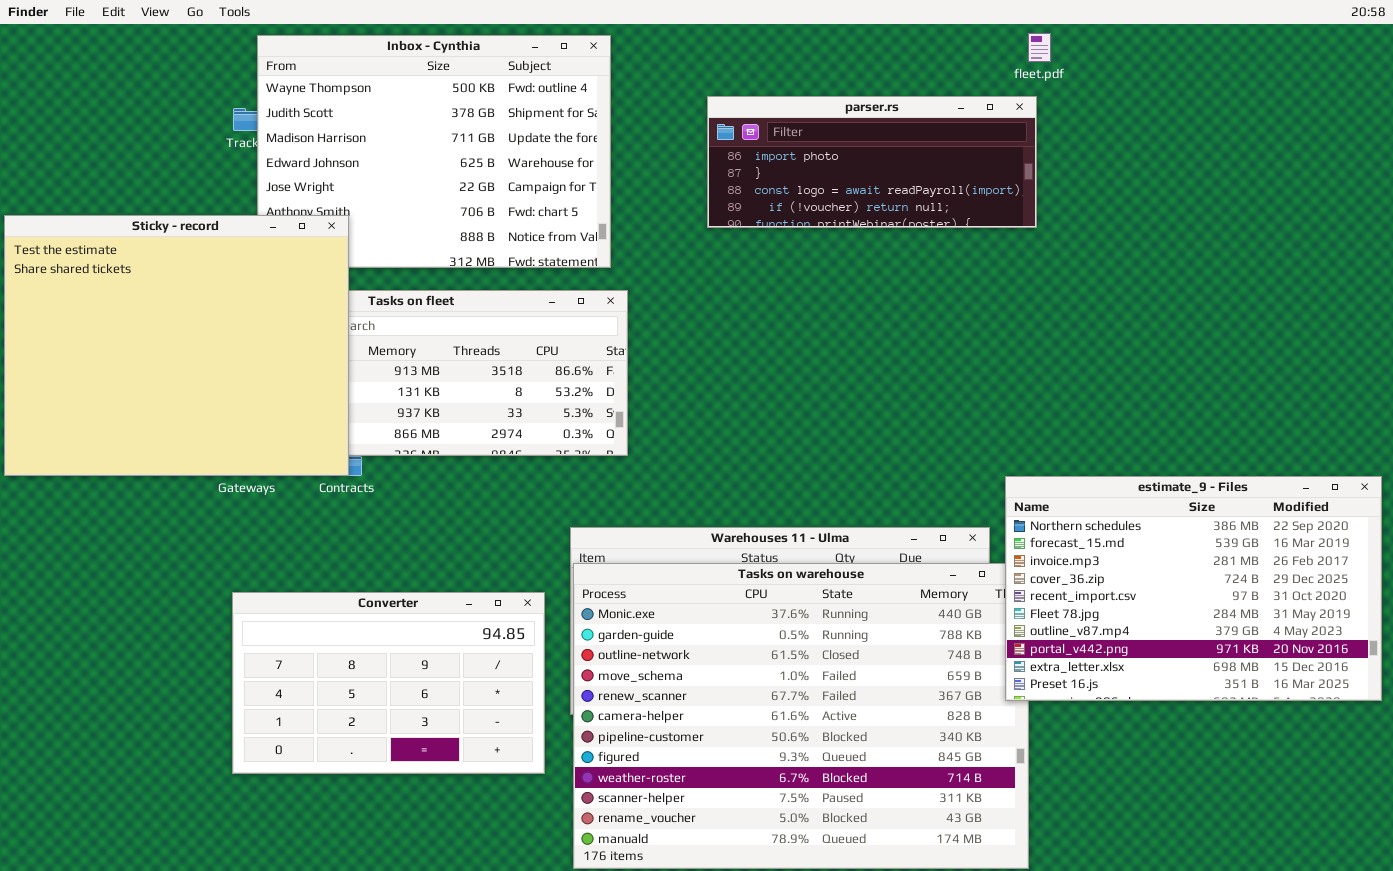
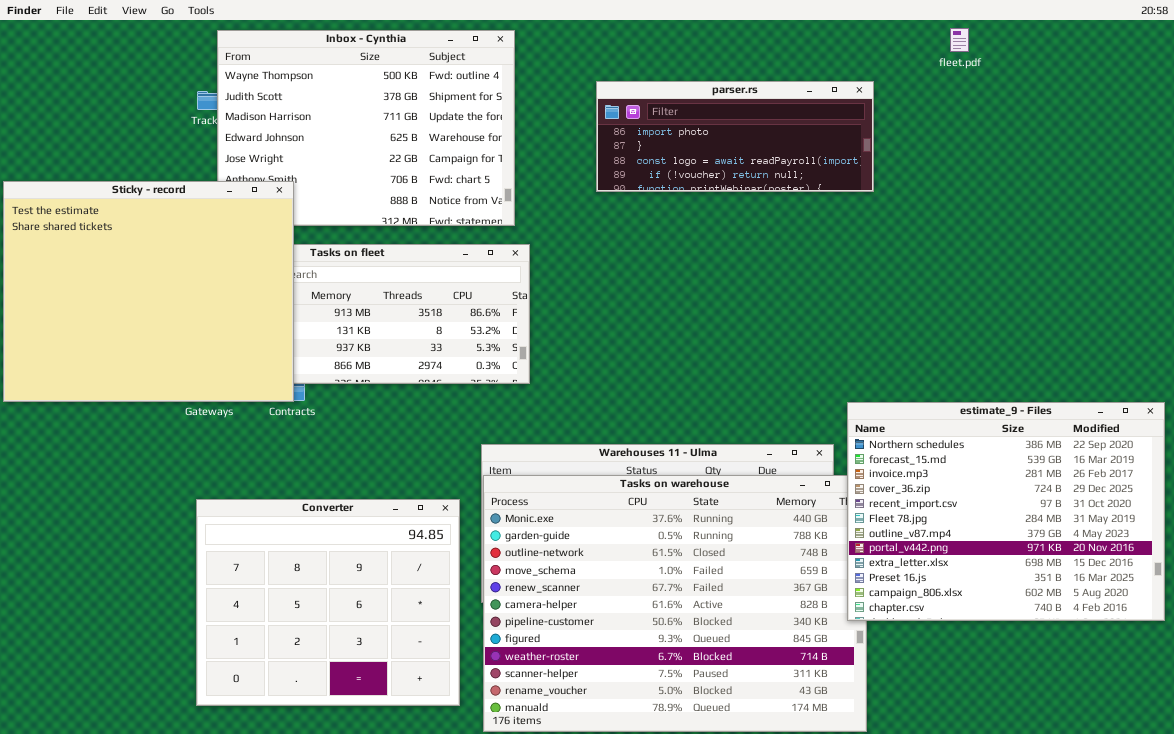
fleet.pdf: [1028,33,1051,62] -> [950,28,969,52], moved
estimate_9 - Files: [1005,476,1382,701] -> [847,402,1165,621], resized
Converter: [232,592,545,774] -> [196,499,460,706], resized

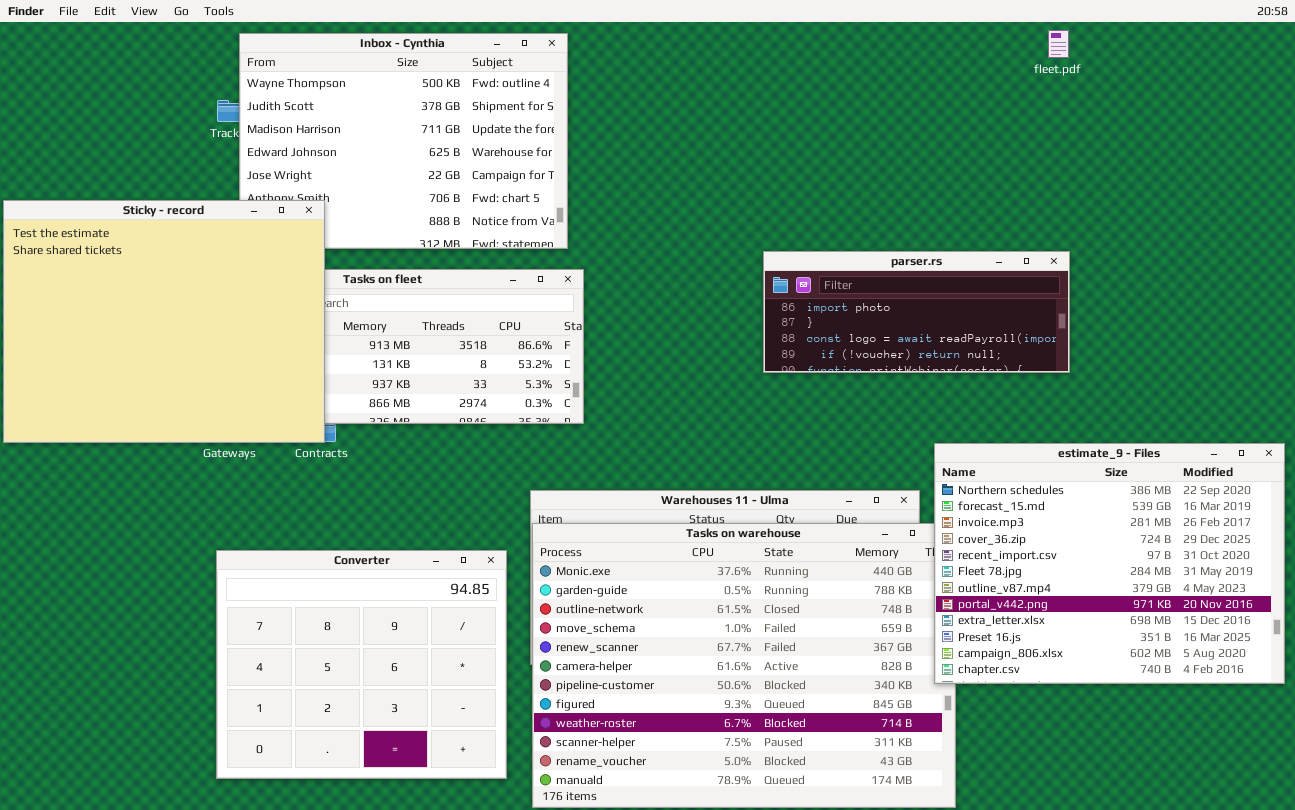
parser.rs: [596,81,874,192] -> [763,251,1070,373], moved

